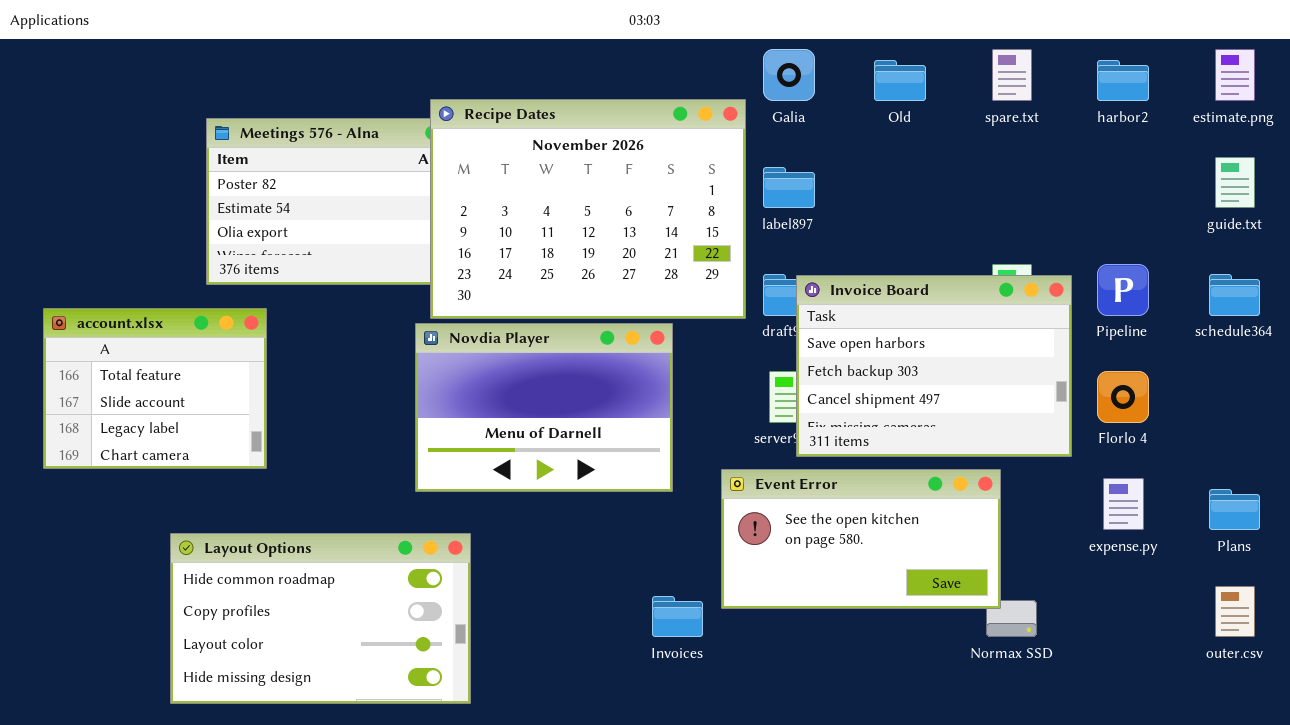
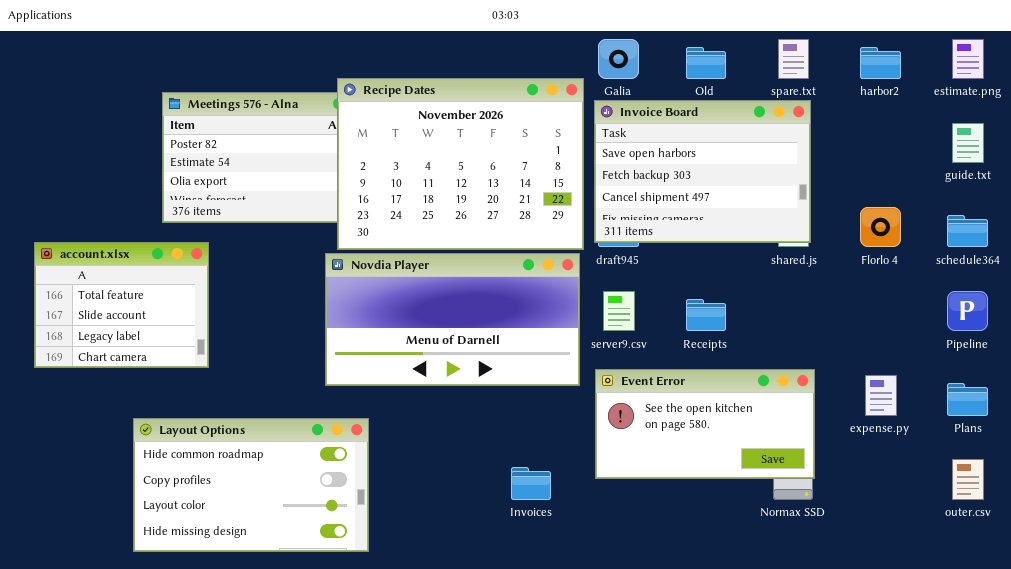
Pipeline: [1097,264,1149,316] -> [947,291,988,331], moved
Invoice Board: [796,275,1072,457] -> [594,100,811,243], moved
Novdia Player: [415,323,673,492] -> [325,253,580,386], resized
Florlo 4: [1097,371,1149,423] -> [860,207,901,247], moved
Event Error: [721,469,1001,609] -> [595,369,815,479], moved

